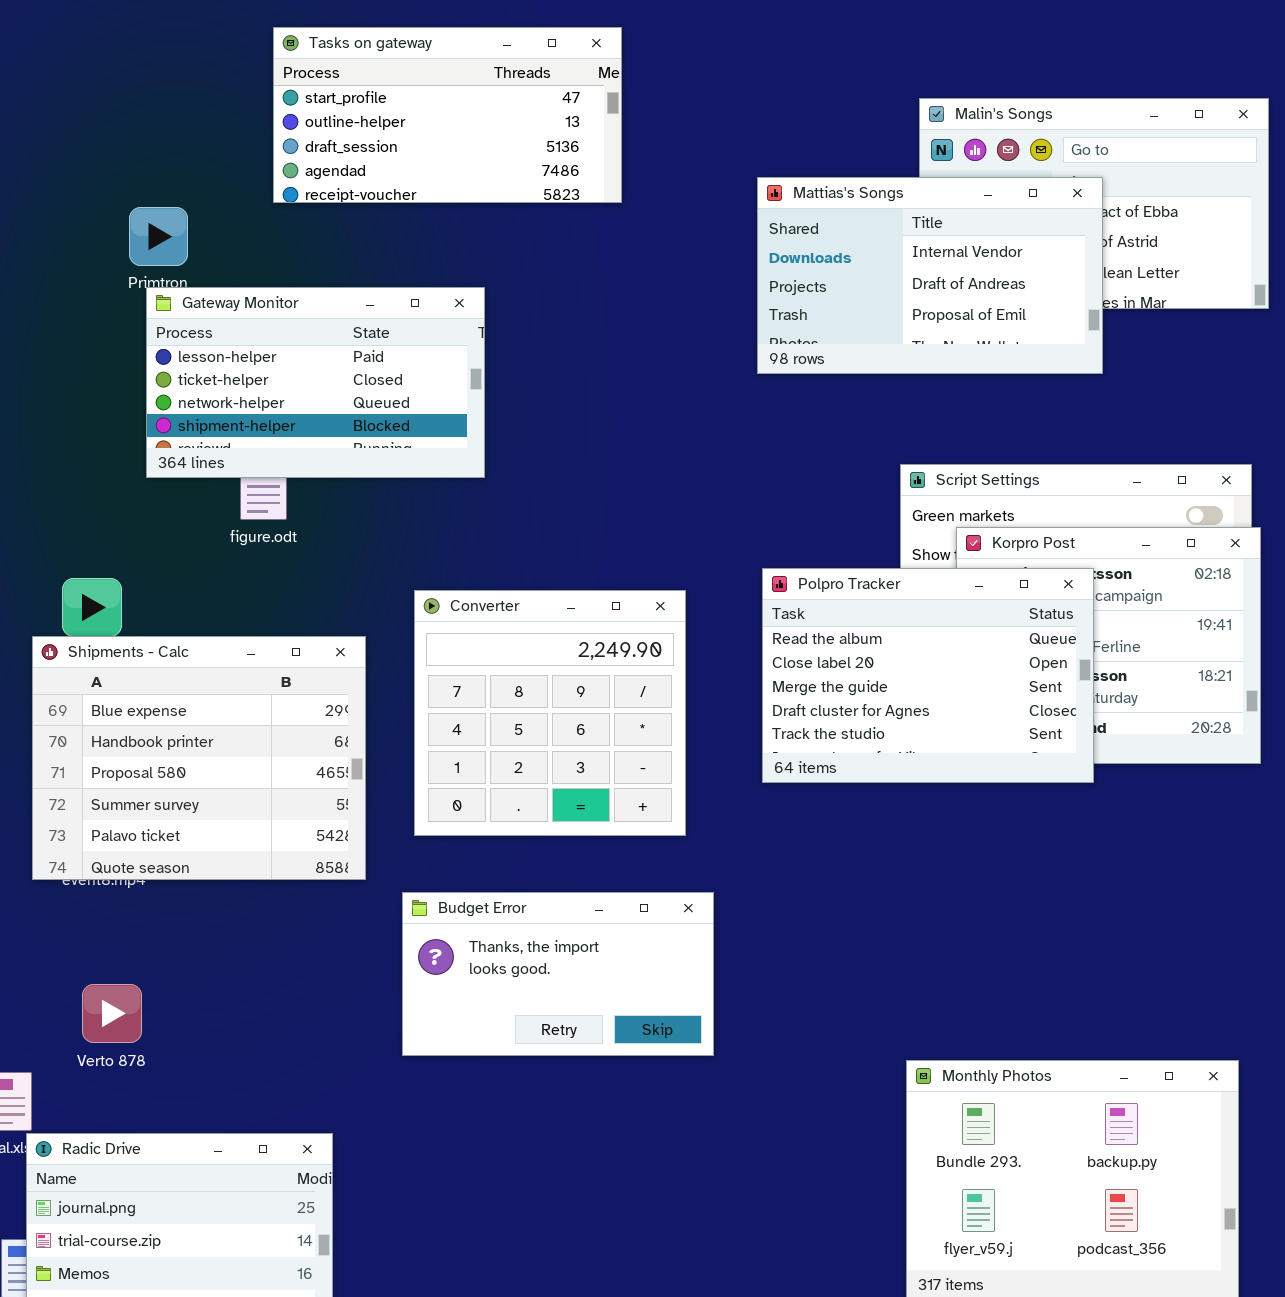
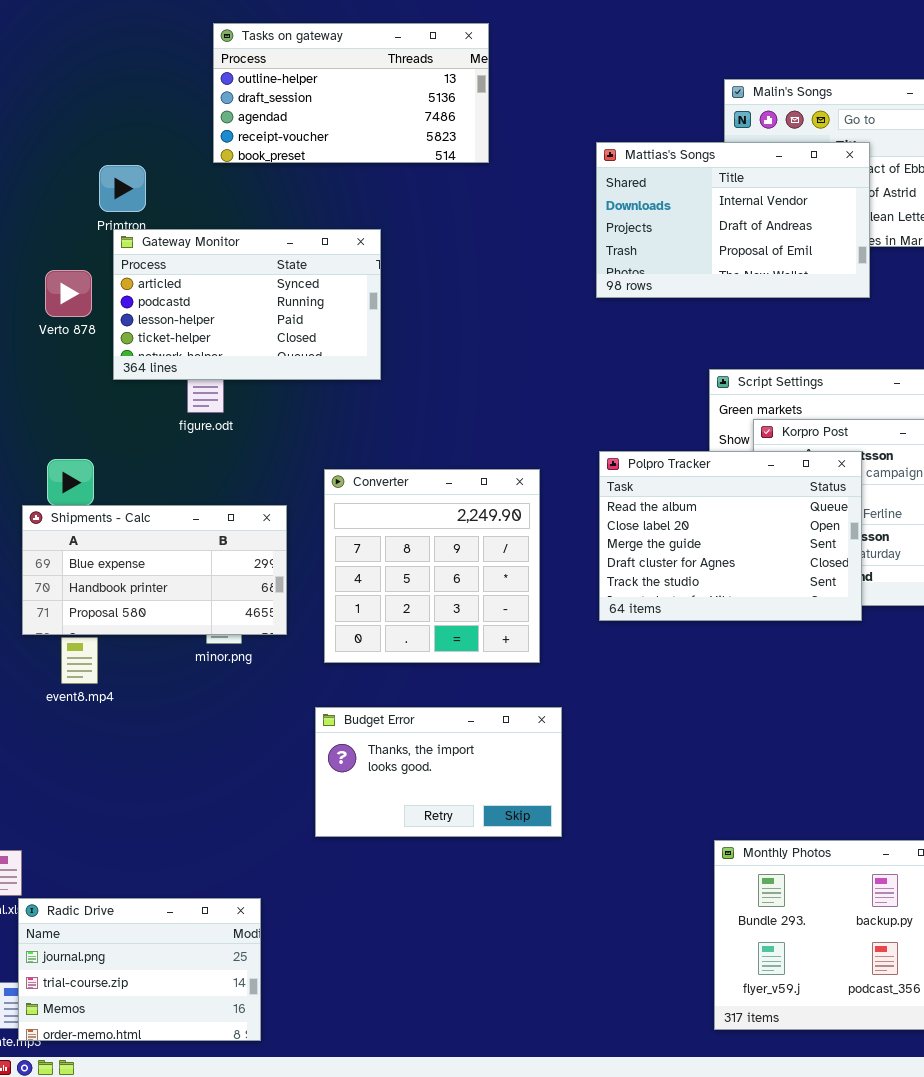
Tasks on gateway: [273,27,622,203] -> [213,23,489,163], scrolled down 1 row
Gateway Monitor: [146,287,485,478] -> [113,229,381,380], scrolled up 2 rows
Shipments - Calc: [32,636,366,880] -> [22,505,287,635], resized
Verto 878: [82,984,142,1043] -> [45,270,92,317], moved

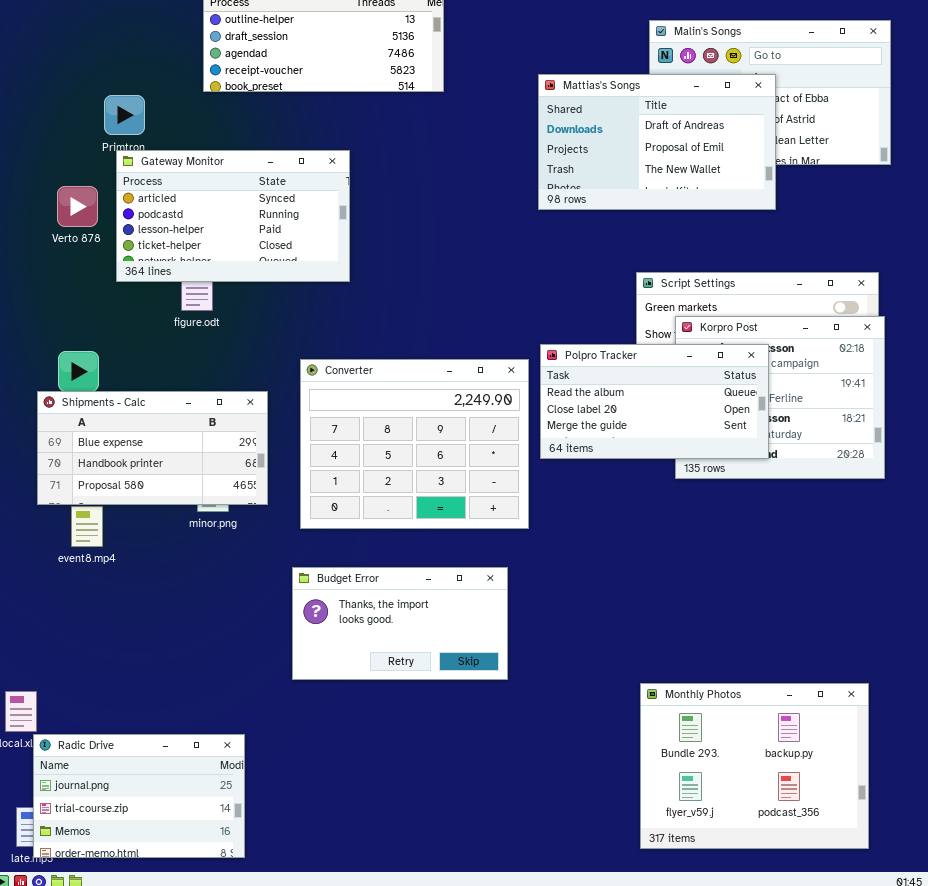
Mattias's Songs: [596,142,870,298] -> [538,74,776,210], scrolled down 1 row
Polpro Tracker: [599,451,862,621] -> [540,344,769,459], resized
Converter: [324,469,540,663] -> [300,359,529,529], resized

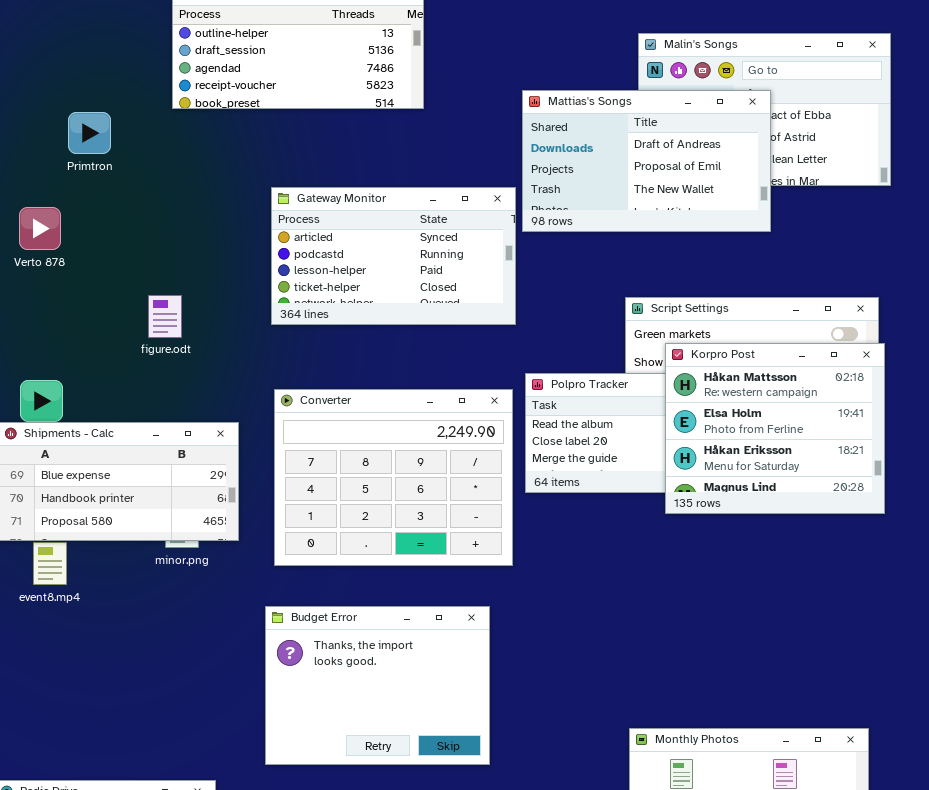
Gateway Monitor: [116,150,350,282] -> [271,187,516,325], moved
Korpro Post: [675,316,885,479] -> [665,343,885,514], raised
Budget Error: [292,567,508,680] -> [265,606,490,765], resized

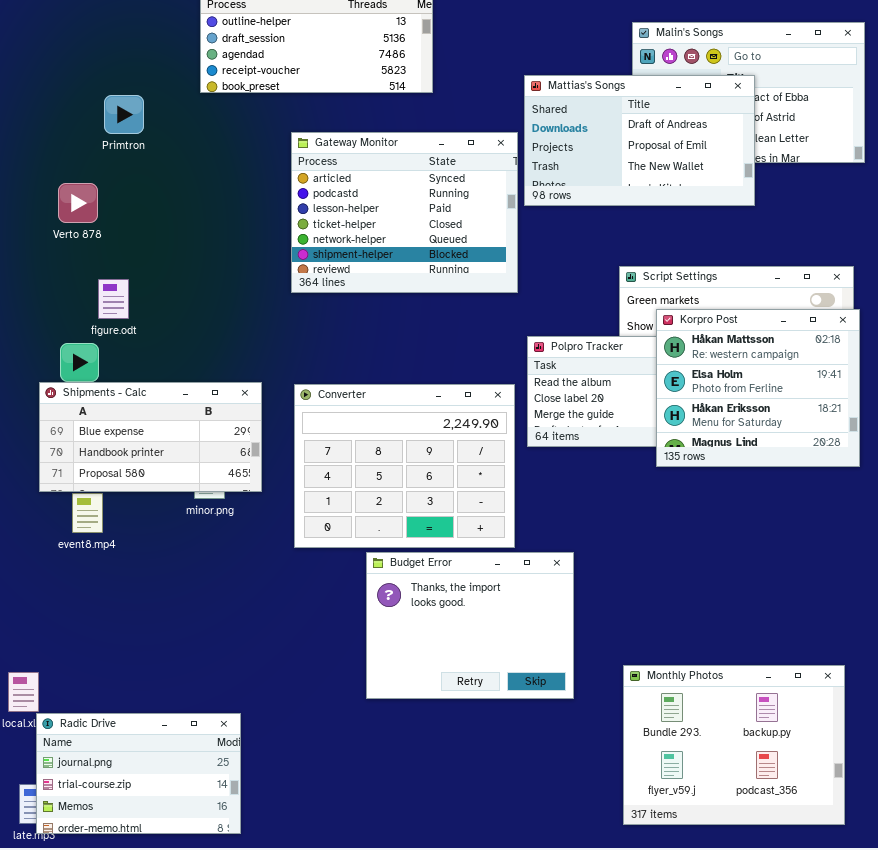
Gateway Monitor: [271,187,516,325] -> [291,132,518,293], resized
figure.odt: [148,295,182,338] -> [98,279,129,319], moved
Converter: [274,389,513,566] -> [294,384,515,548], moved
Budget Error: [265,606,490,765] -> [366,552,574,699], moved

